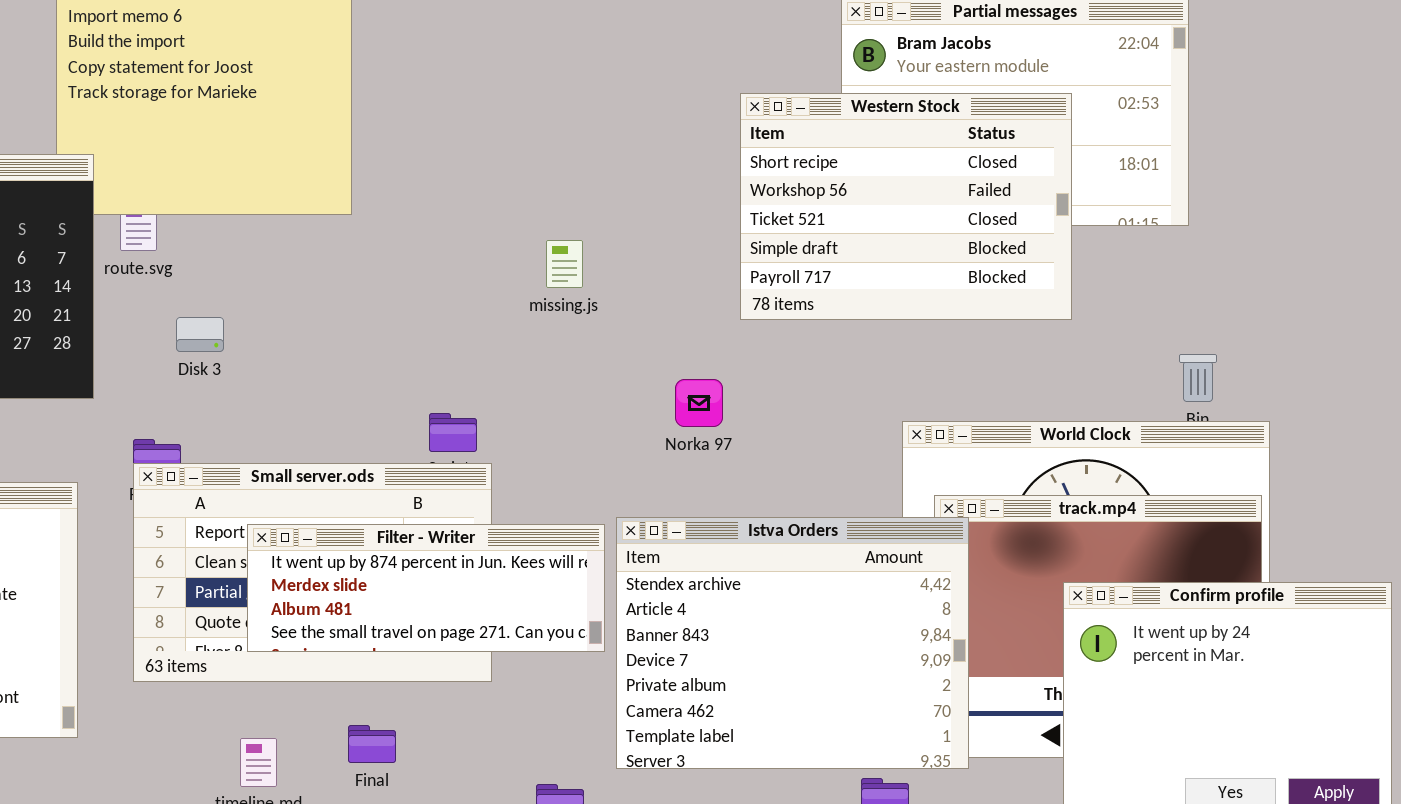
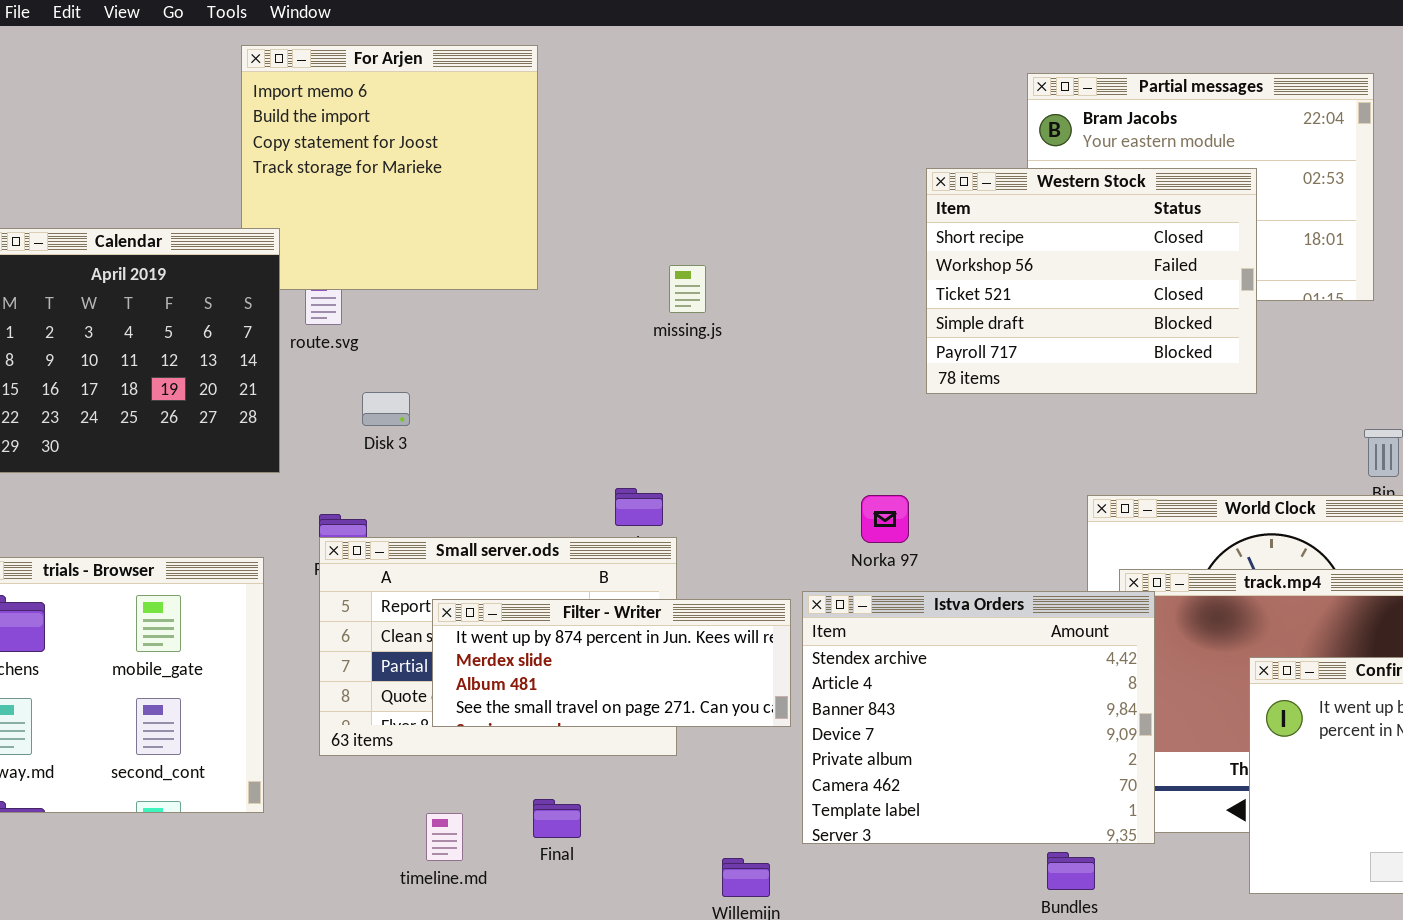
missing.js: [546,240,583,288] -> [669,265,706,313], moved
Norka 97: [675,379,723,427] -> [861,495,909,543], moved

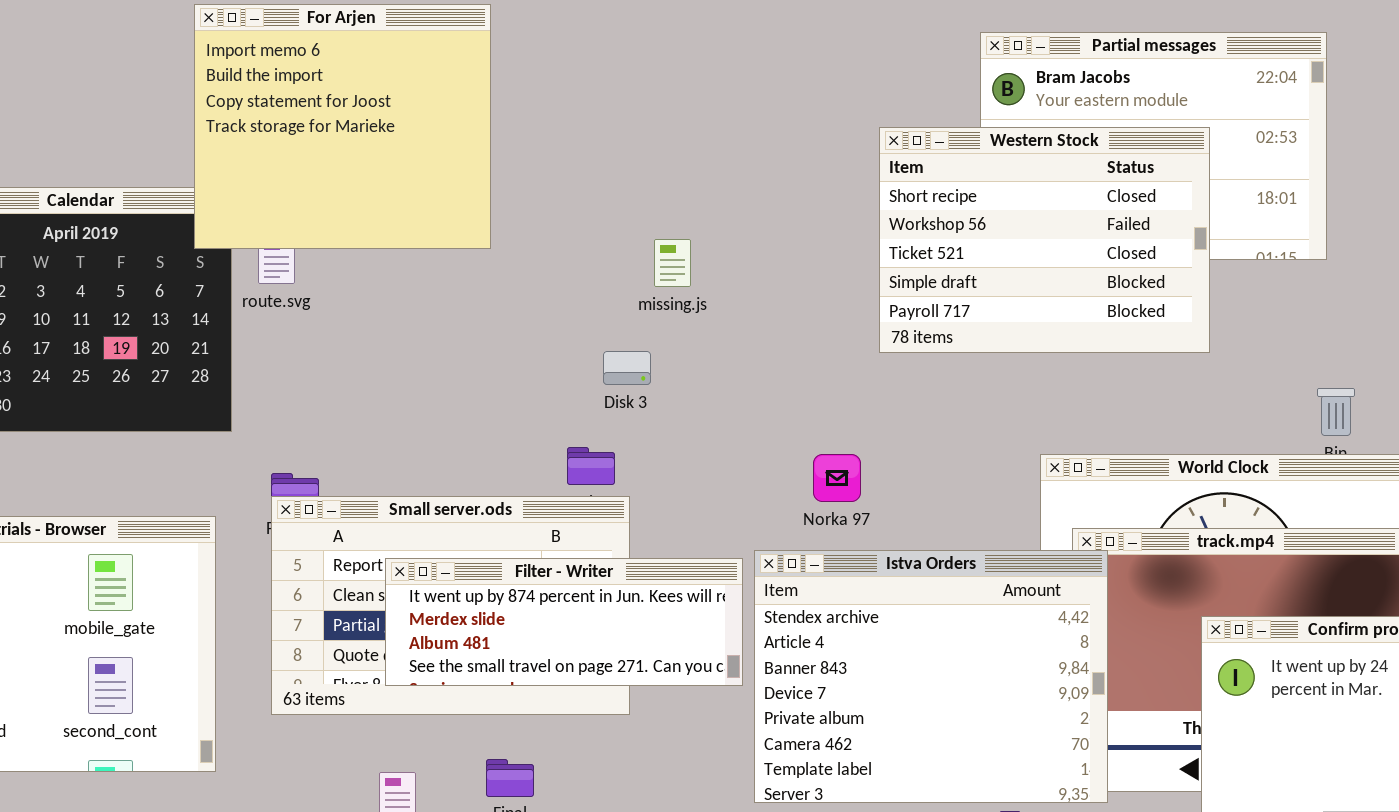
For Arjen: [241,45,538,290] -> [194,4,491,249], raised
missing.js: [669,265,706,313] -> [654,239,691,287], moved
Disk 3: [362,392,410,426] -> [603,351,651,385], moved

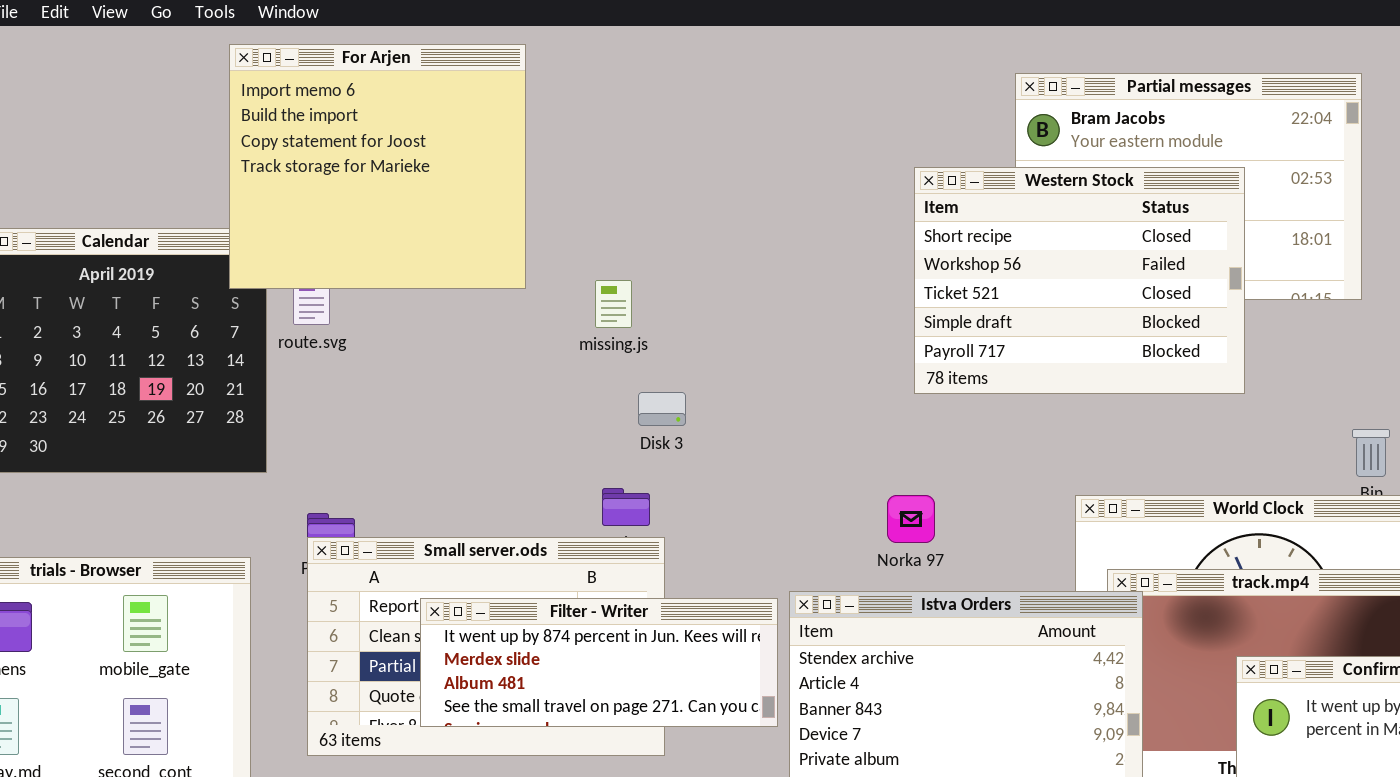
missing.js: [654,239,691,287] -> [595,280,632,328], moved
Norka 97: [813,454,861,502] -> [887,495,935,543], moved

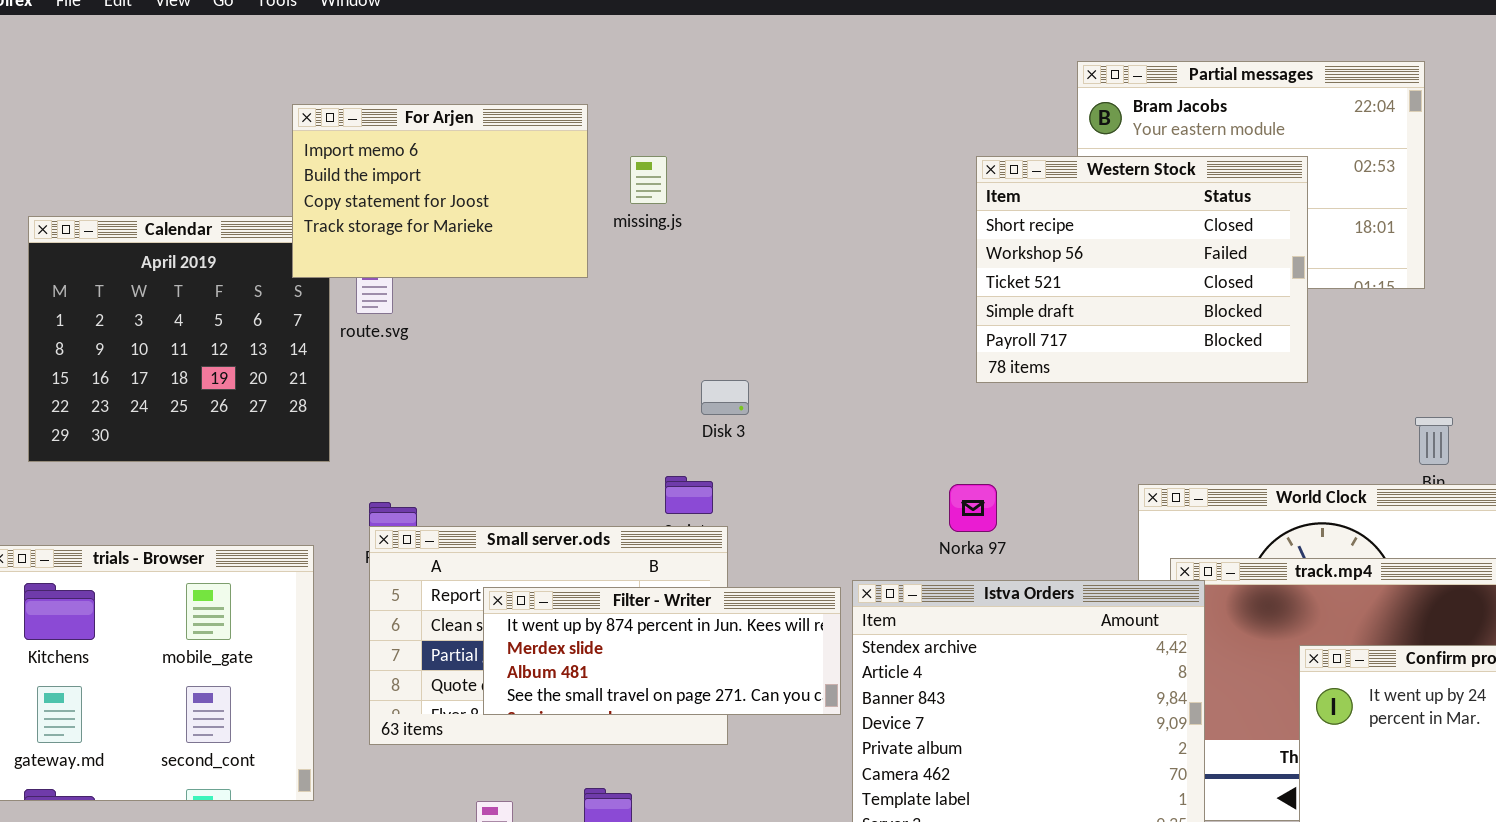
For Arjen: [229,44,526,289] -> [292,104,588,278], resized
missing.js: [595,280,632,328] -> [630,156,667,204], moved

